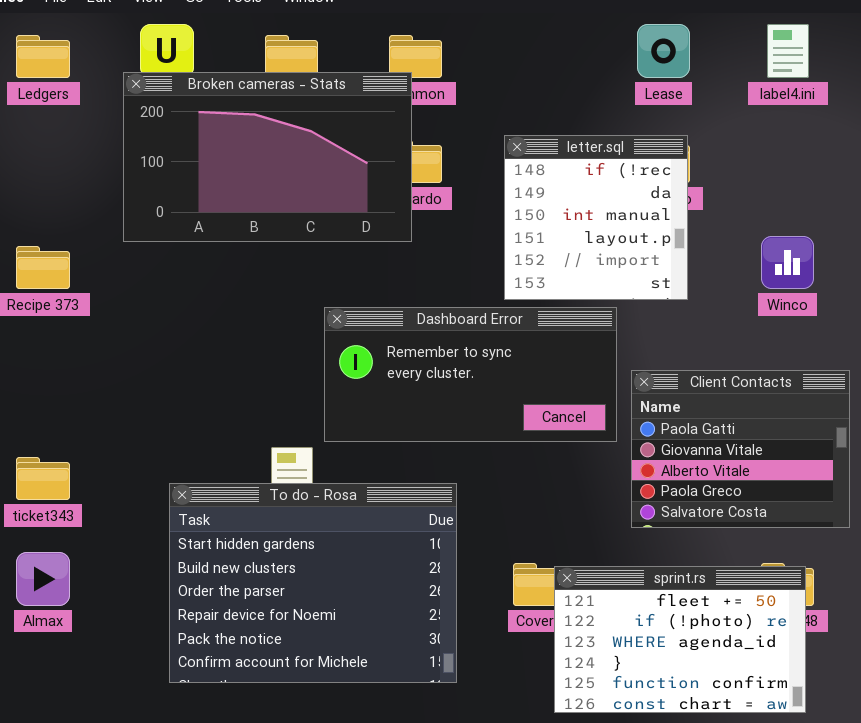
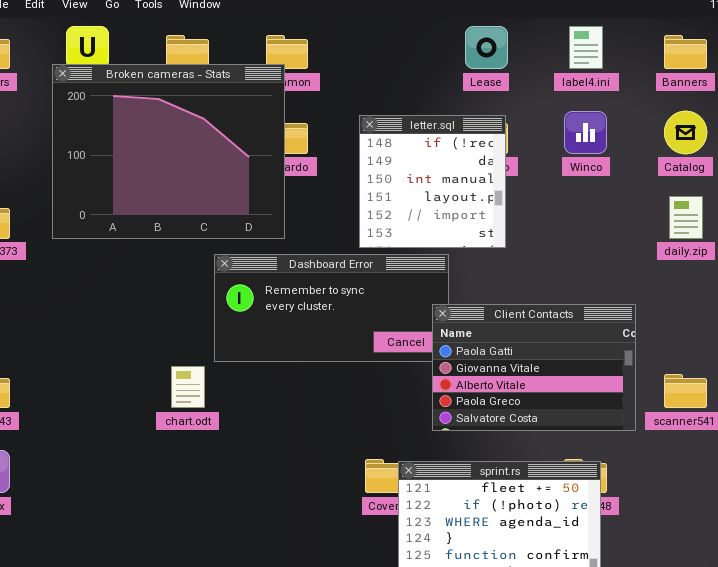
Broken cameras - Stats: [123,72,412,242] -> [52,64,285,239], resized
Winco: [761,236,814,289] -> [564,111,607,154], moved
Client Contacts: [631,370,850,528] -> [432,304,636,431], resized
To do - Rosa: [169,483,457,683] -> none, closed

